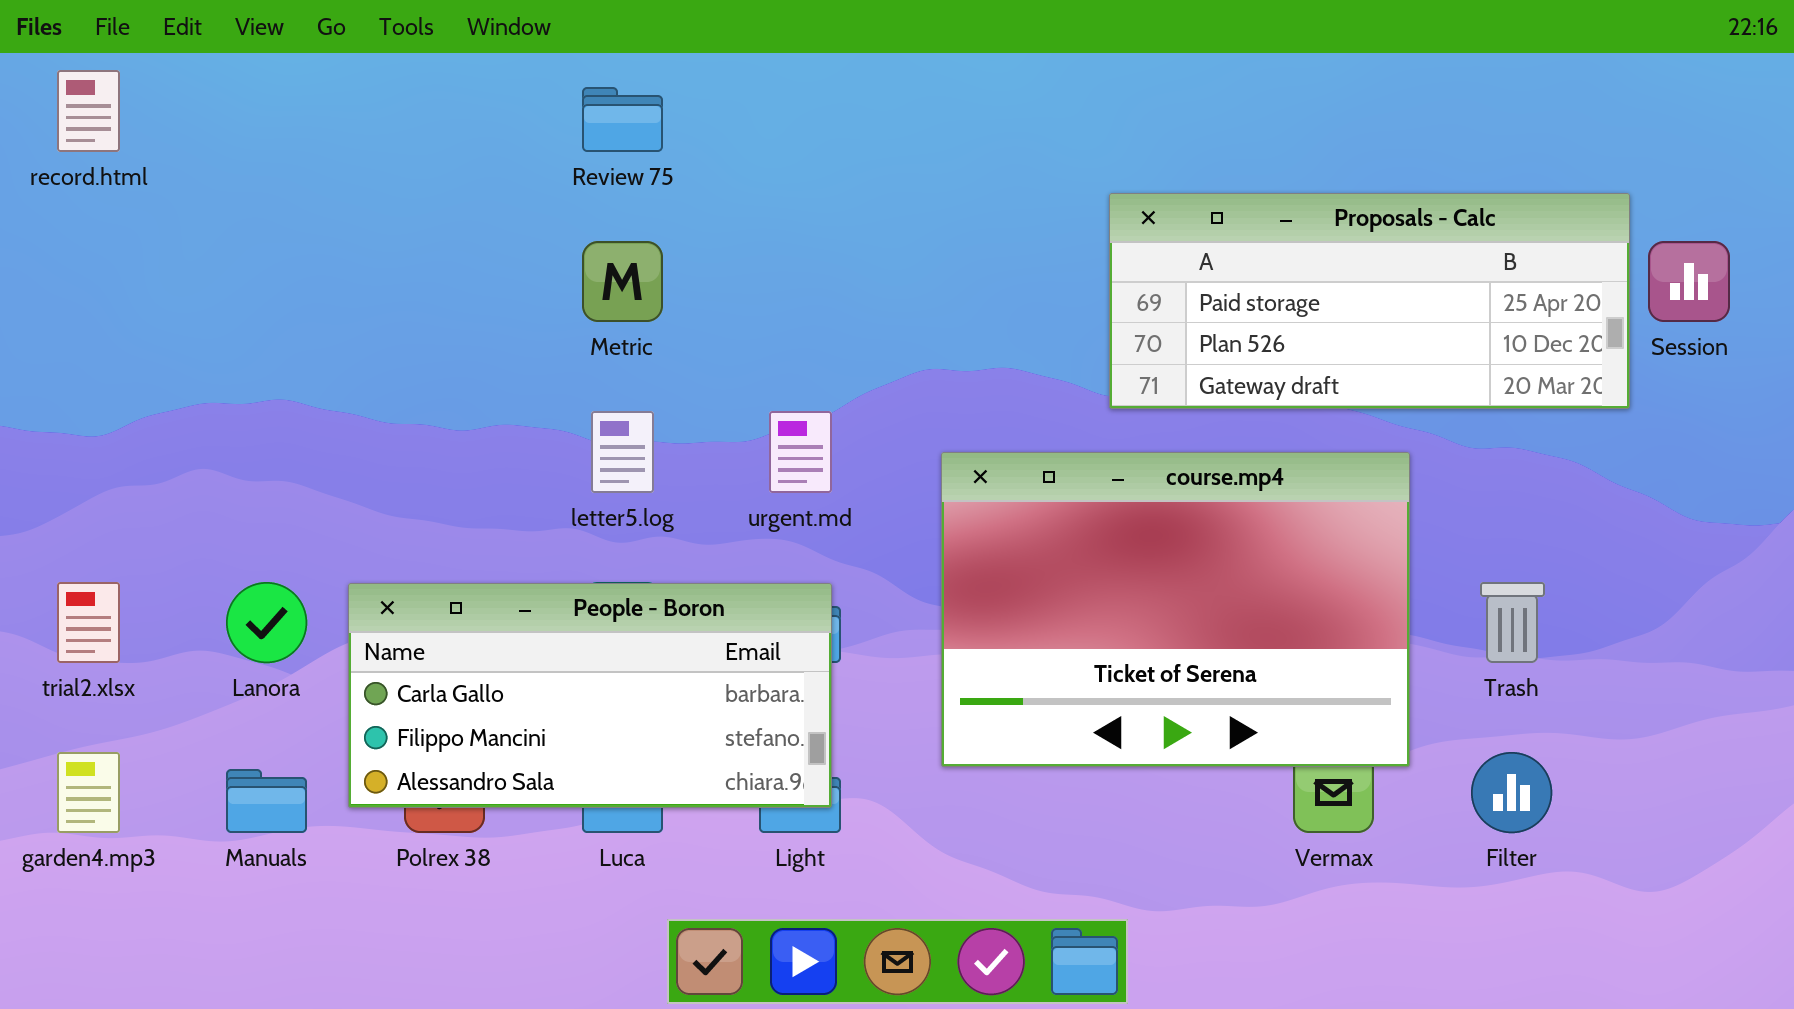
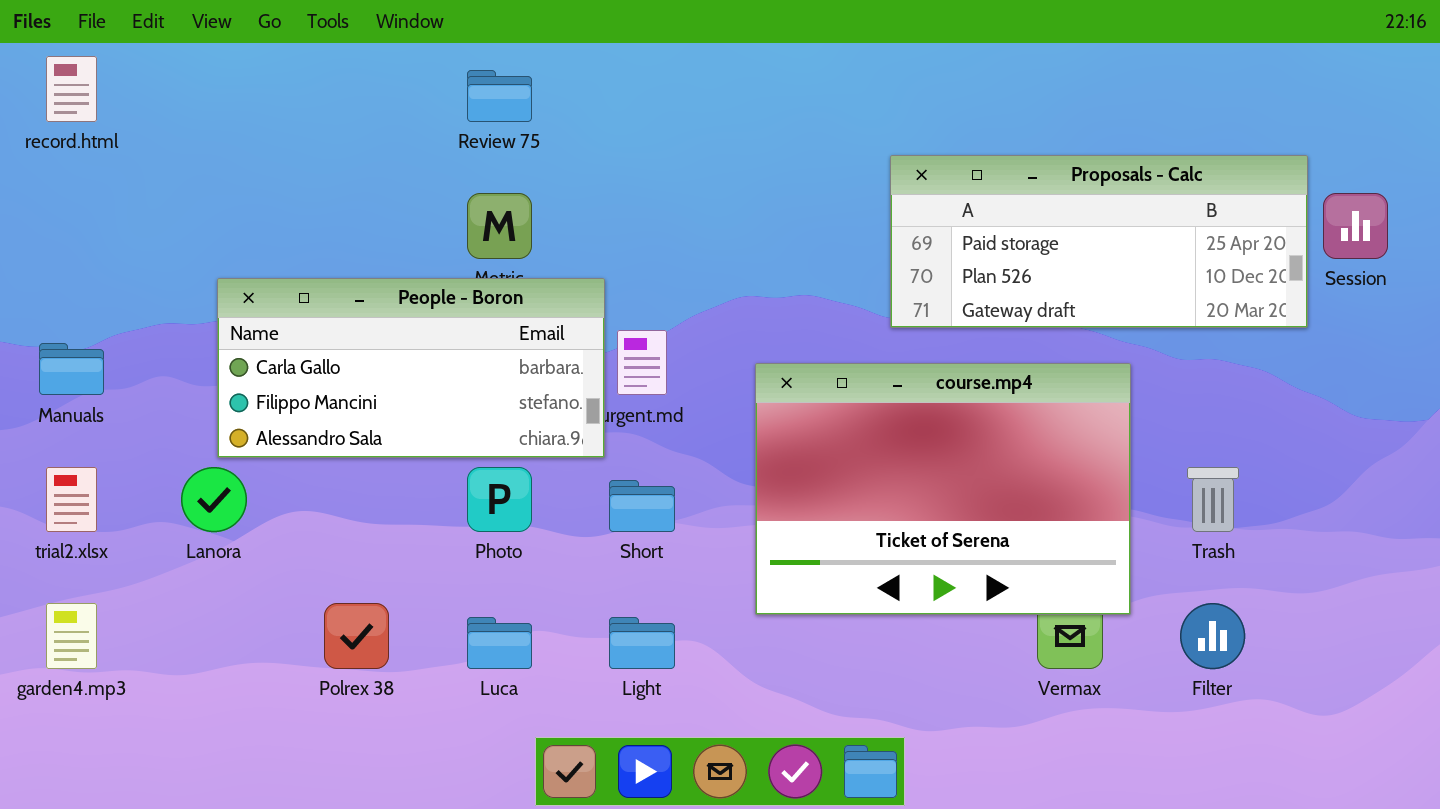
People - Boron: [348,583,832,808] -> [217,278,605,458], moved
Manuals: [226,769,307,833] -> [39,343,104,395], moved

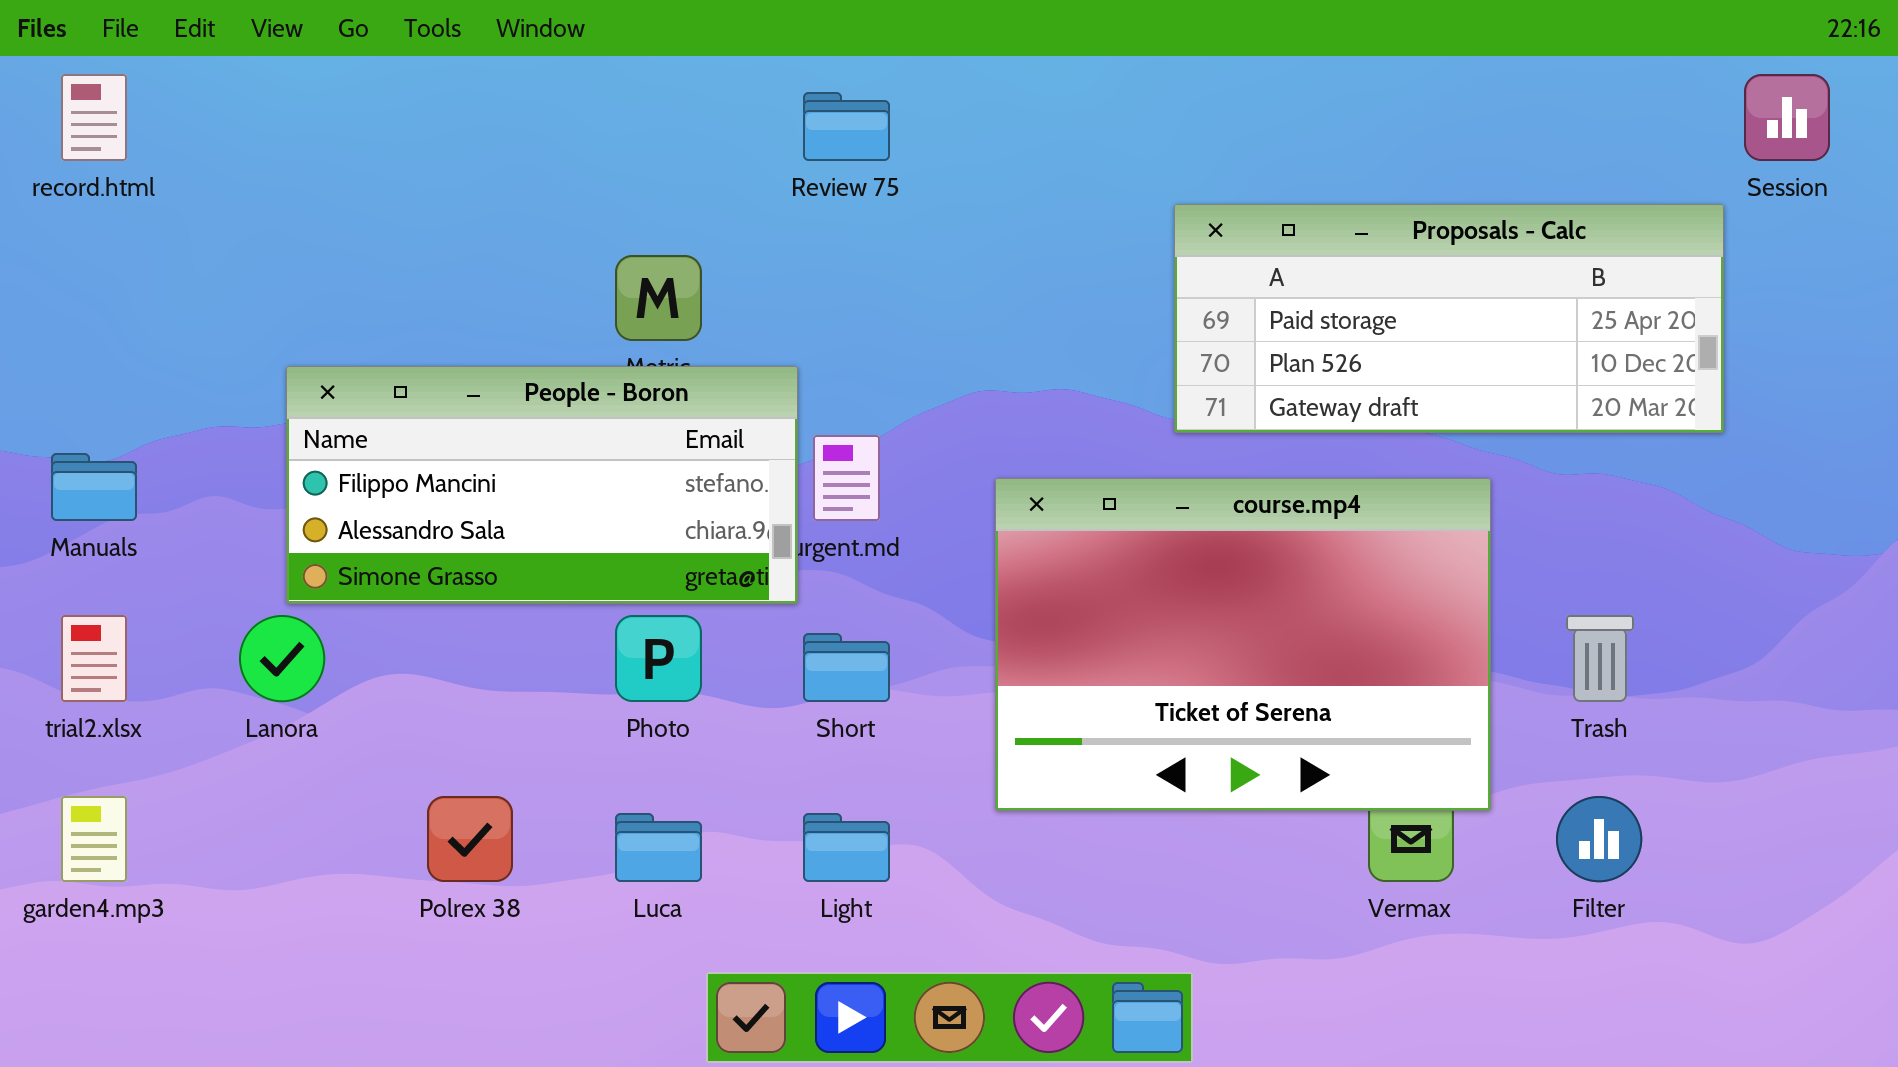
Review 75: [467,70,532,122] -> [803,92,890,161], moved
Session: [1323,193,1388,259] -> [1744,74,1830,161], moved
People - Boron: [217,278,605,458] -> [286,366,798,604], scrolled down 1 row

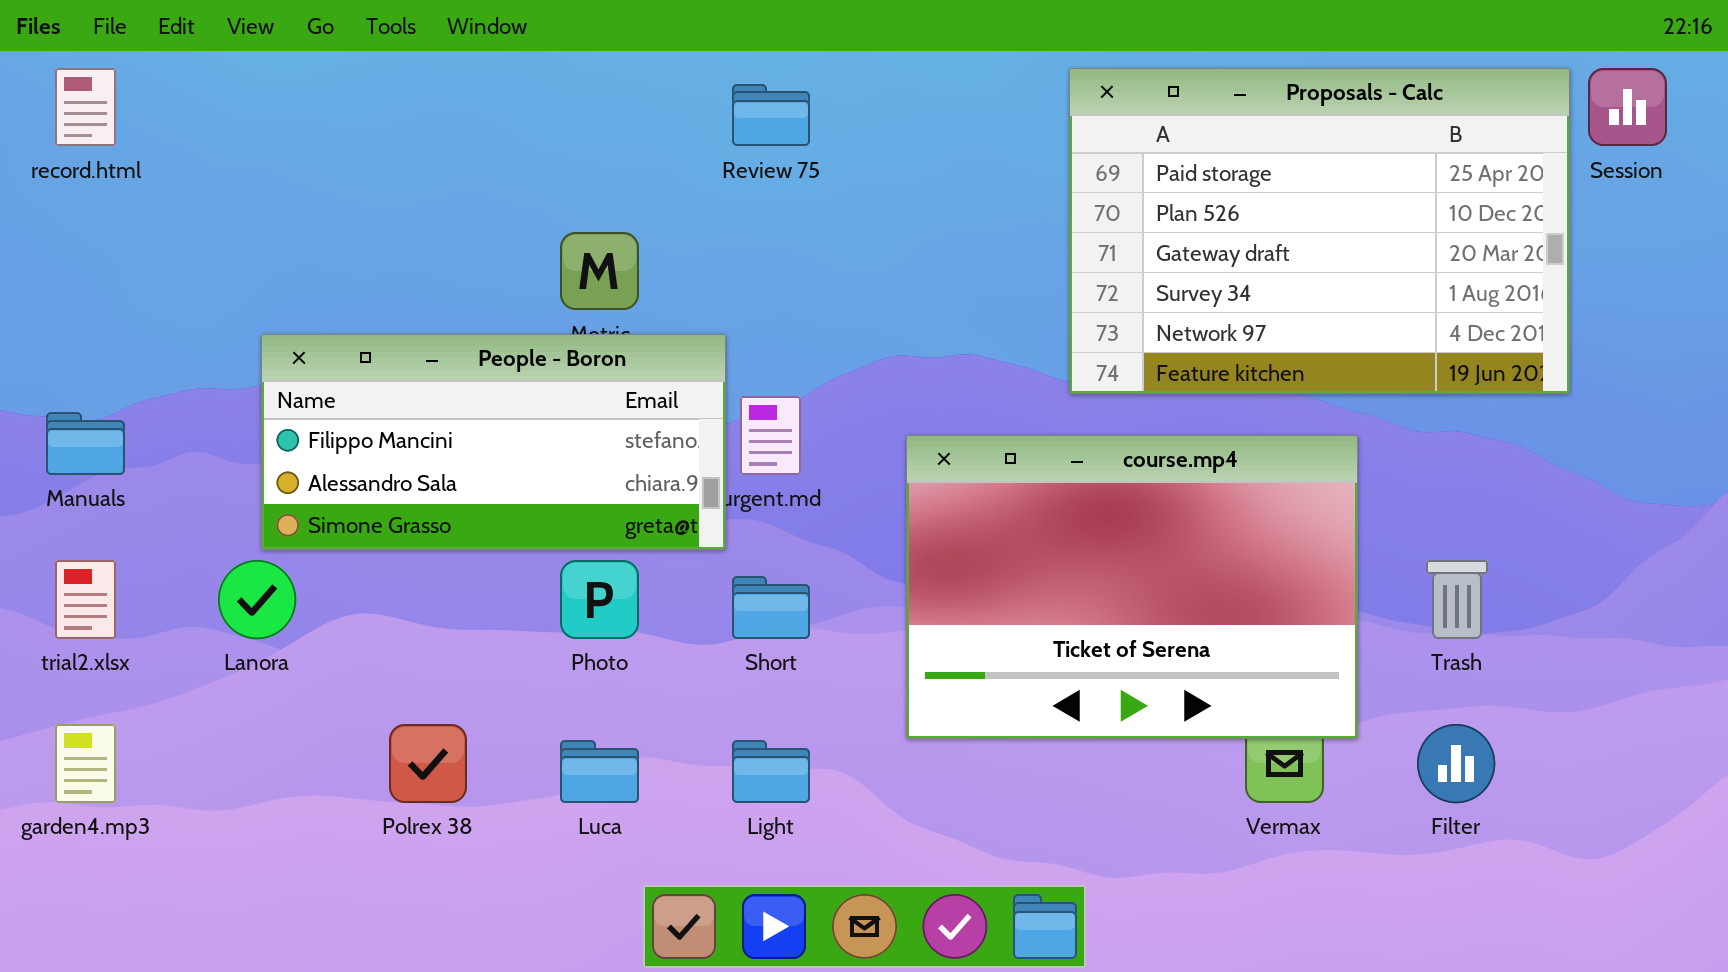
Proposals - Calc: [1174,204,1724,433] -> [1069,68,1570,394], resized

